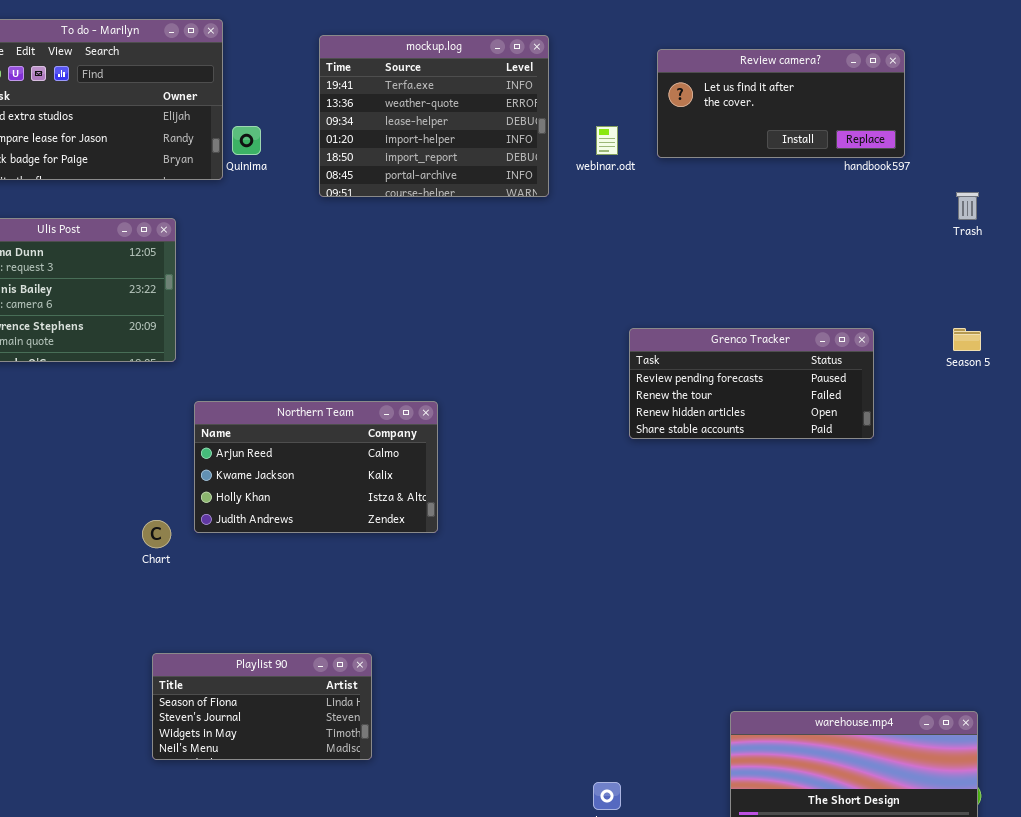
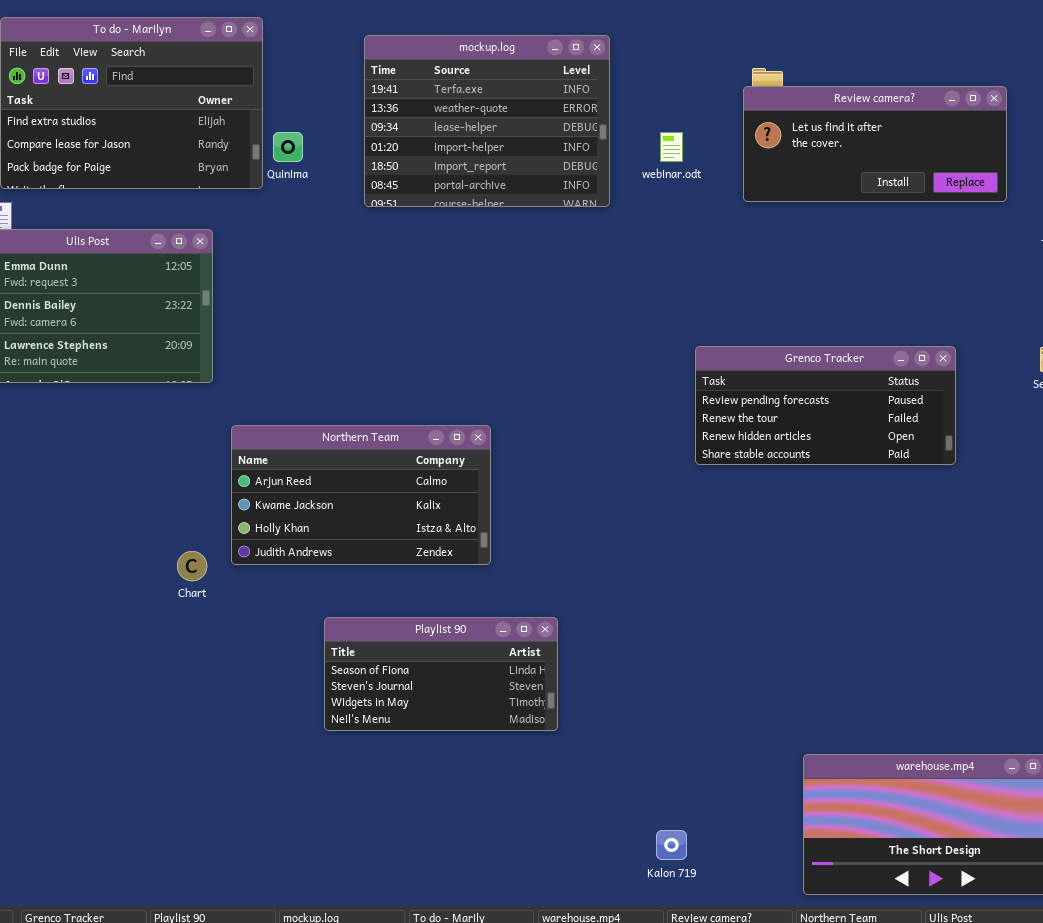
Review camera?: [657,49,905,158] -> [743,86,1007,202], moved
Playlist 90: [152,653,372,760] -> [324,617,558,731], moved

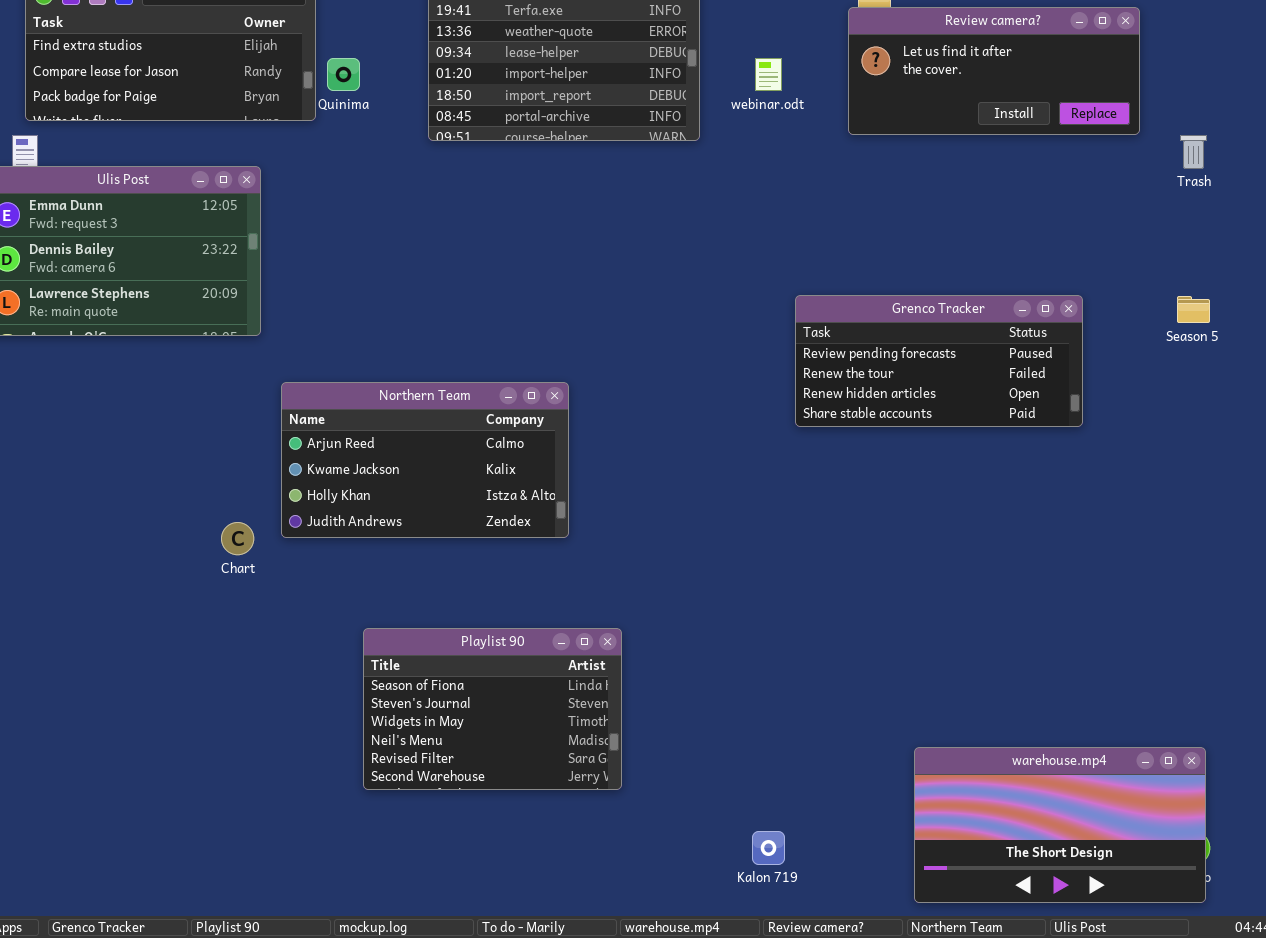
Playlist 90: [324,617,558,731] -> [363,628,622,790], moved, resized

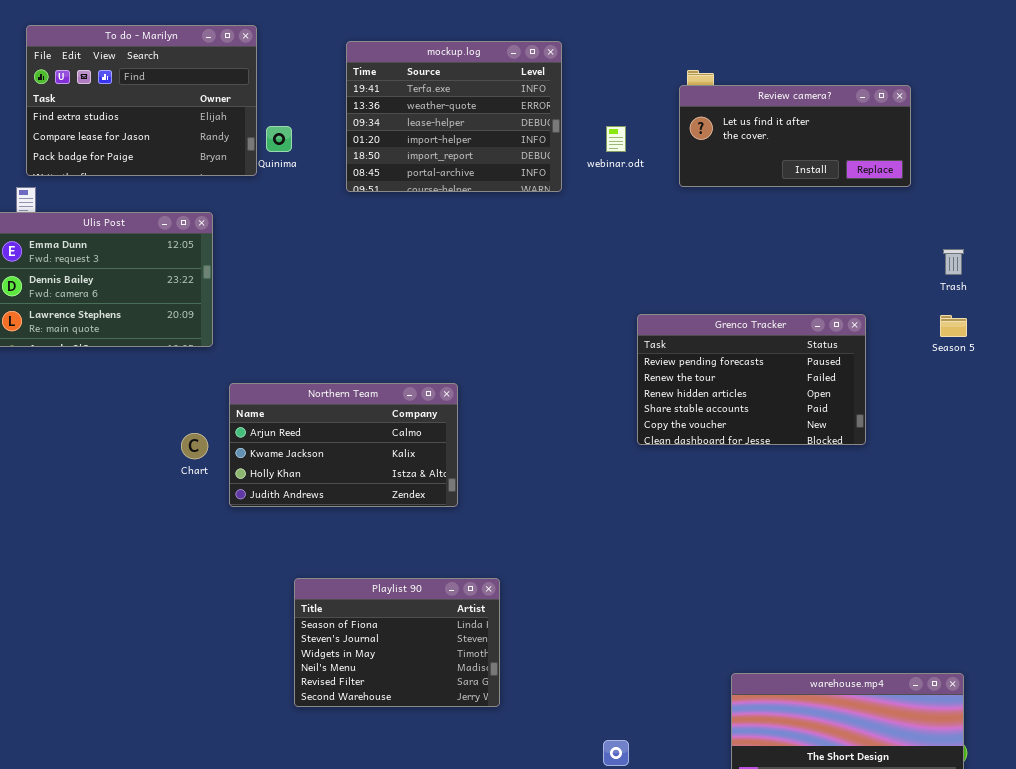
Trash: [1180,135,1207,169] -> [943,249,964,275], moved
Grenco Tracker: [795,295,1083,427] -> [637,314,866,445], resized
Chart: [221,522,254,555] -> [181,433,208,459], moved

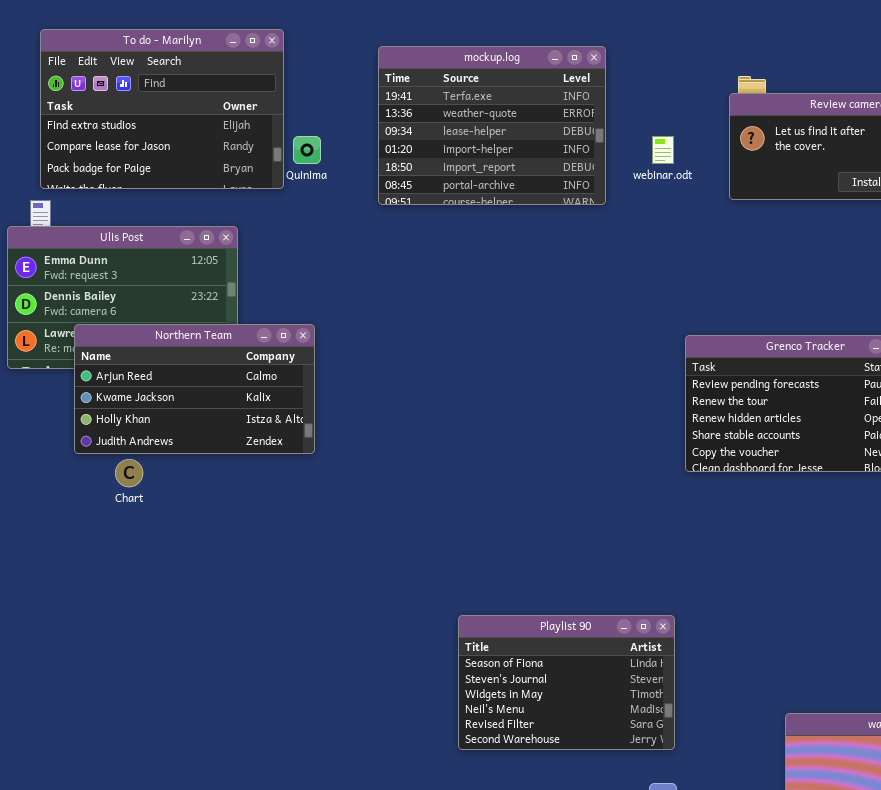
Northern Team: [229,383,458,507] -> [74,324,315,454], moved
Chart: [181,433,208,459] -> [115,459,143,487], moved
Playlist 90: [294,578,500,707] -> [458,615,675,750], moved

